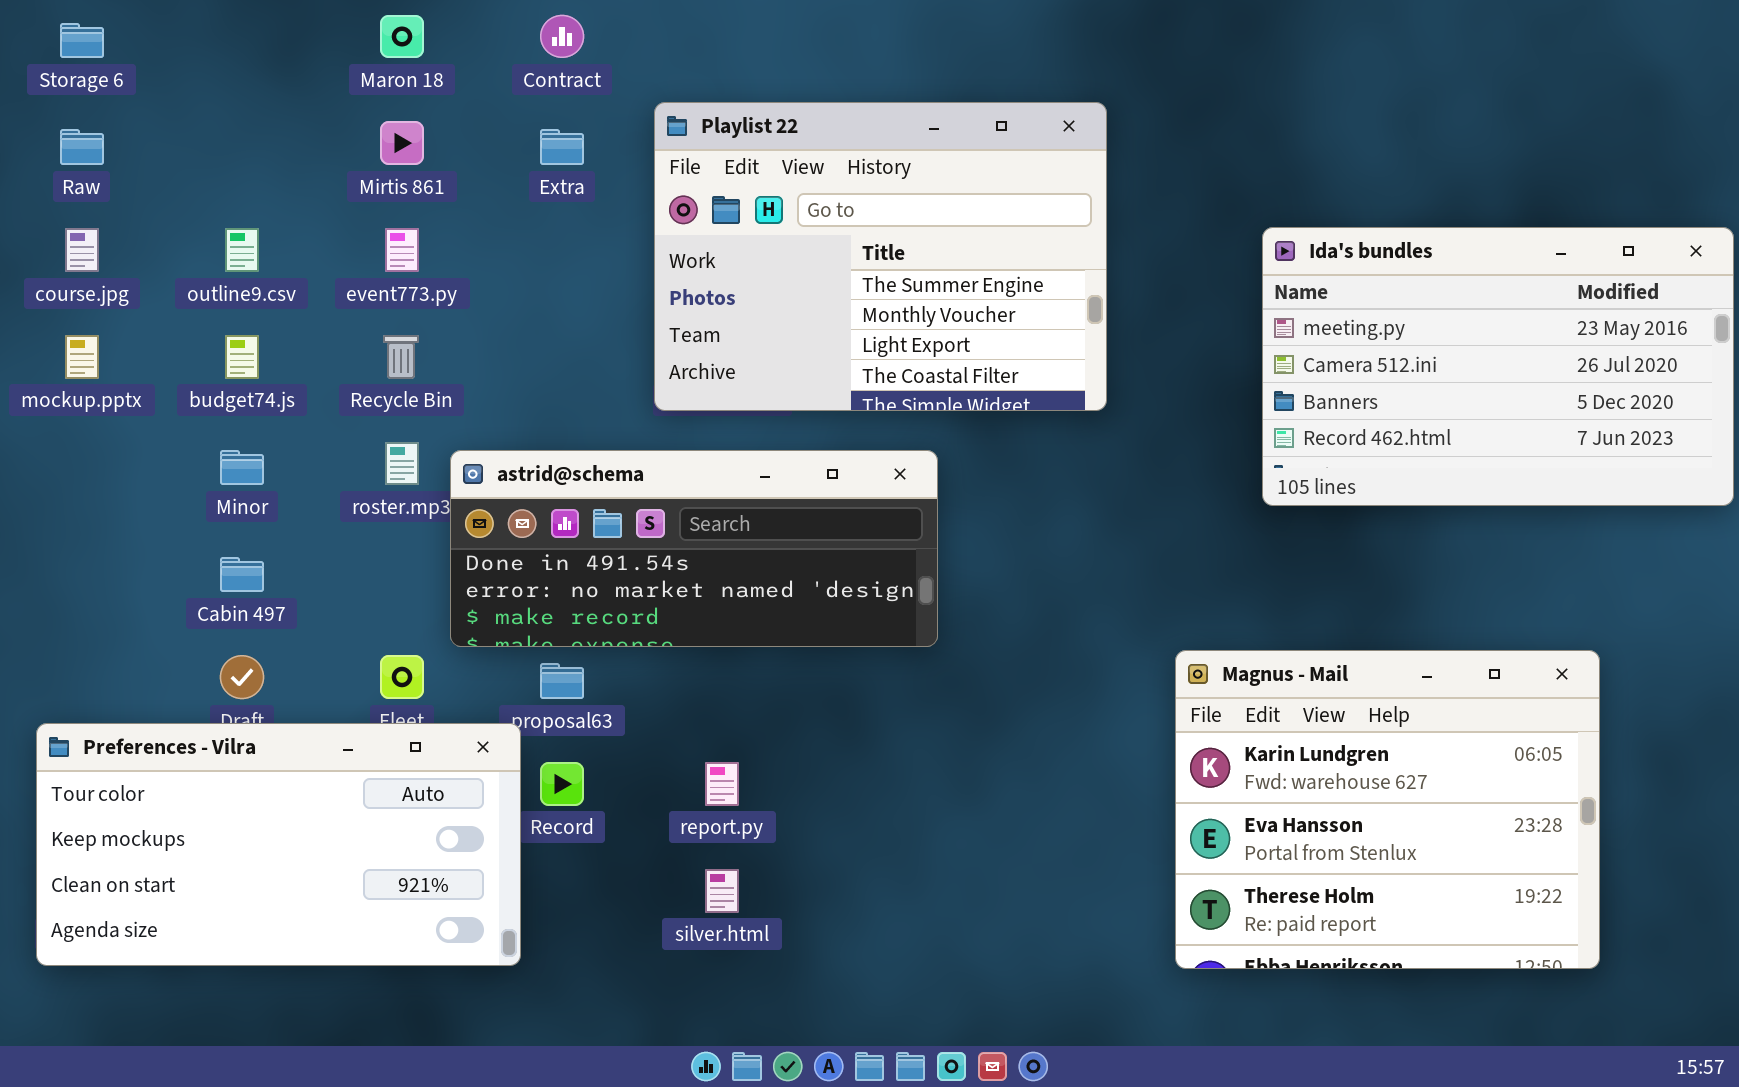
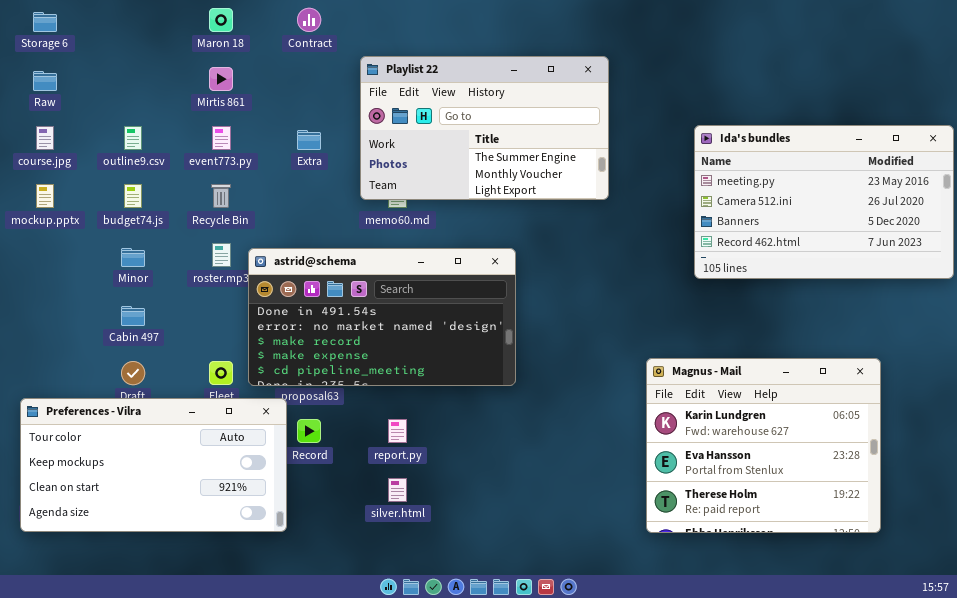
Playlist 22: [654,102,1107,411] -> [360,56,609,200], resized
Extra: [540,129,584,165] -> [297,130,321,150], moved
astrid@schema: [450,450,938,647] -> [248,248,516,386], resized

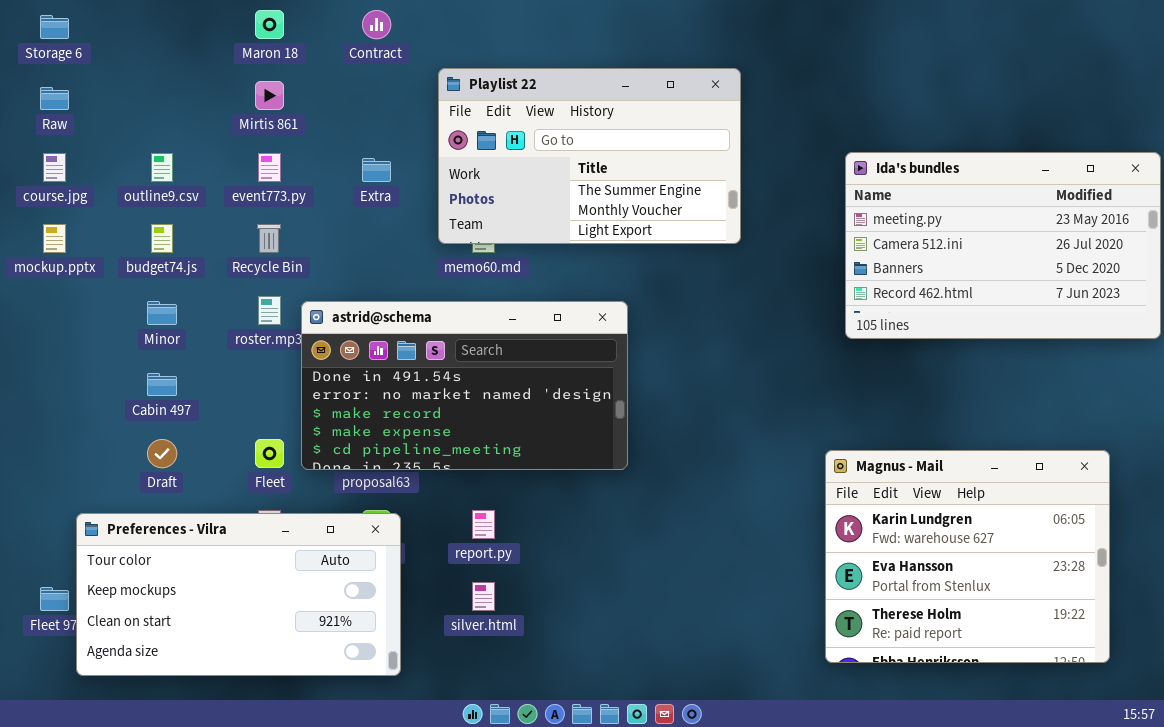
Magnus - Mail: [646,358,881,533] -> [825,450,1110,663], moved
Preferences - Vilra: [20,398,287,532] -> [76,513,401,676], moved

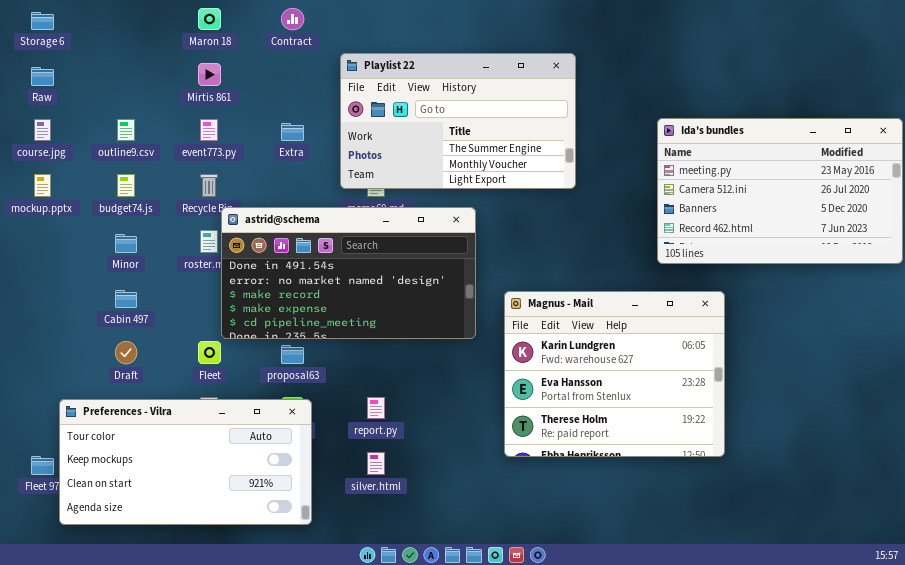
astrid@schema: [301,301,628,470] -> [221,207,476,339], moved
Magnus - Mail: [825,450,1110,663] -> [504,291,725,457], moved

